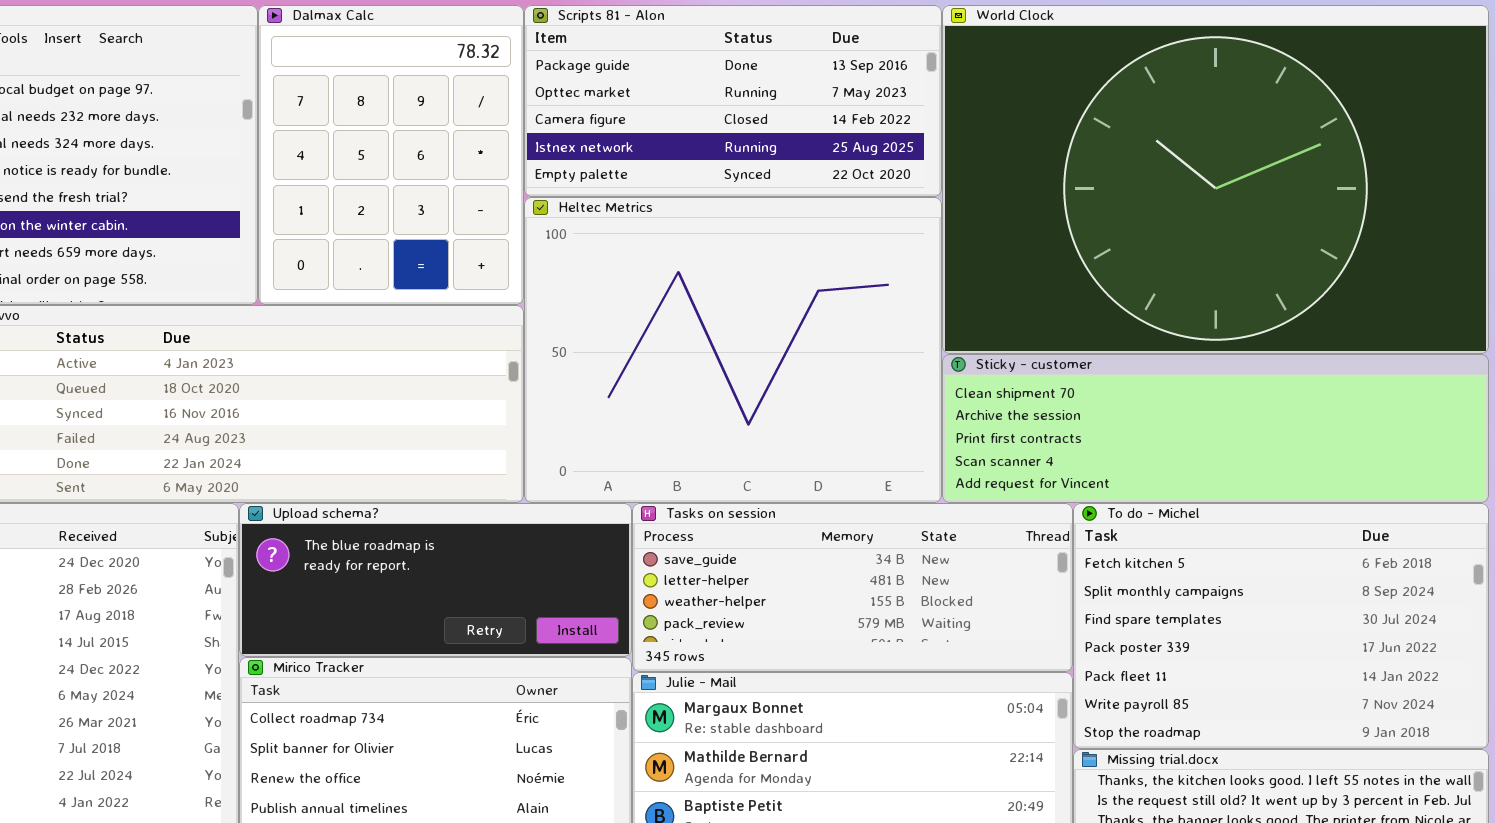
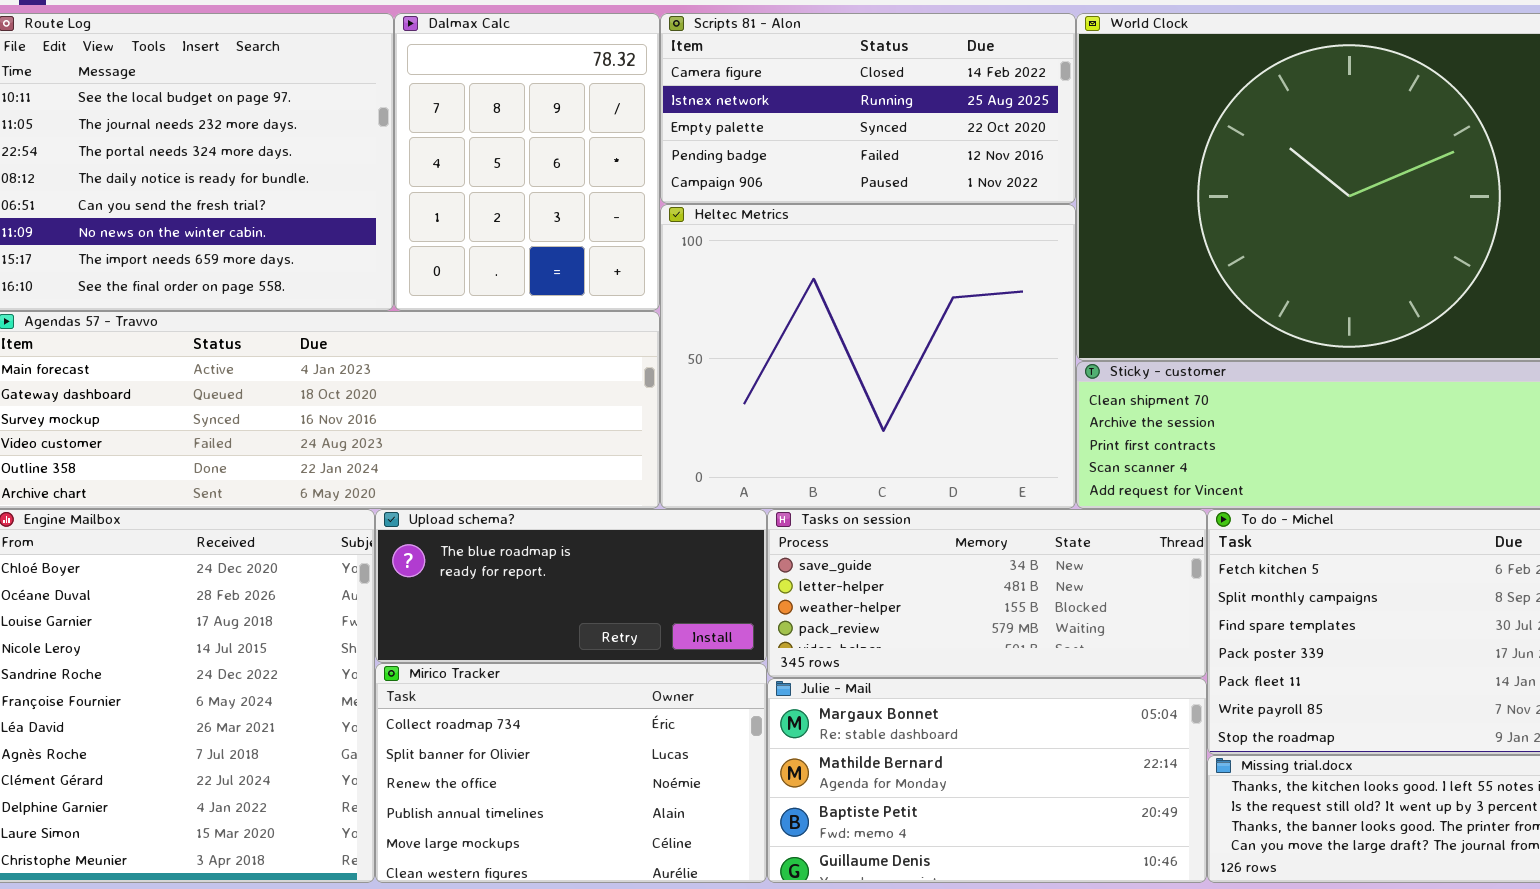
Scripts 81 - Alon: [524,5,942,197] -> [660,13,1076,204], scrolled down 2 rows

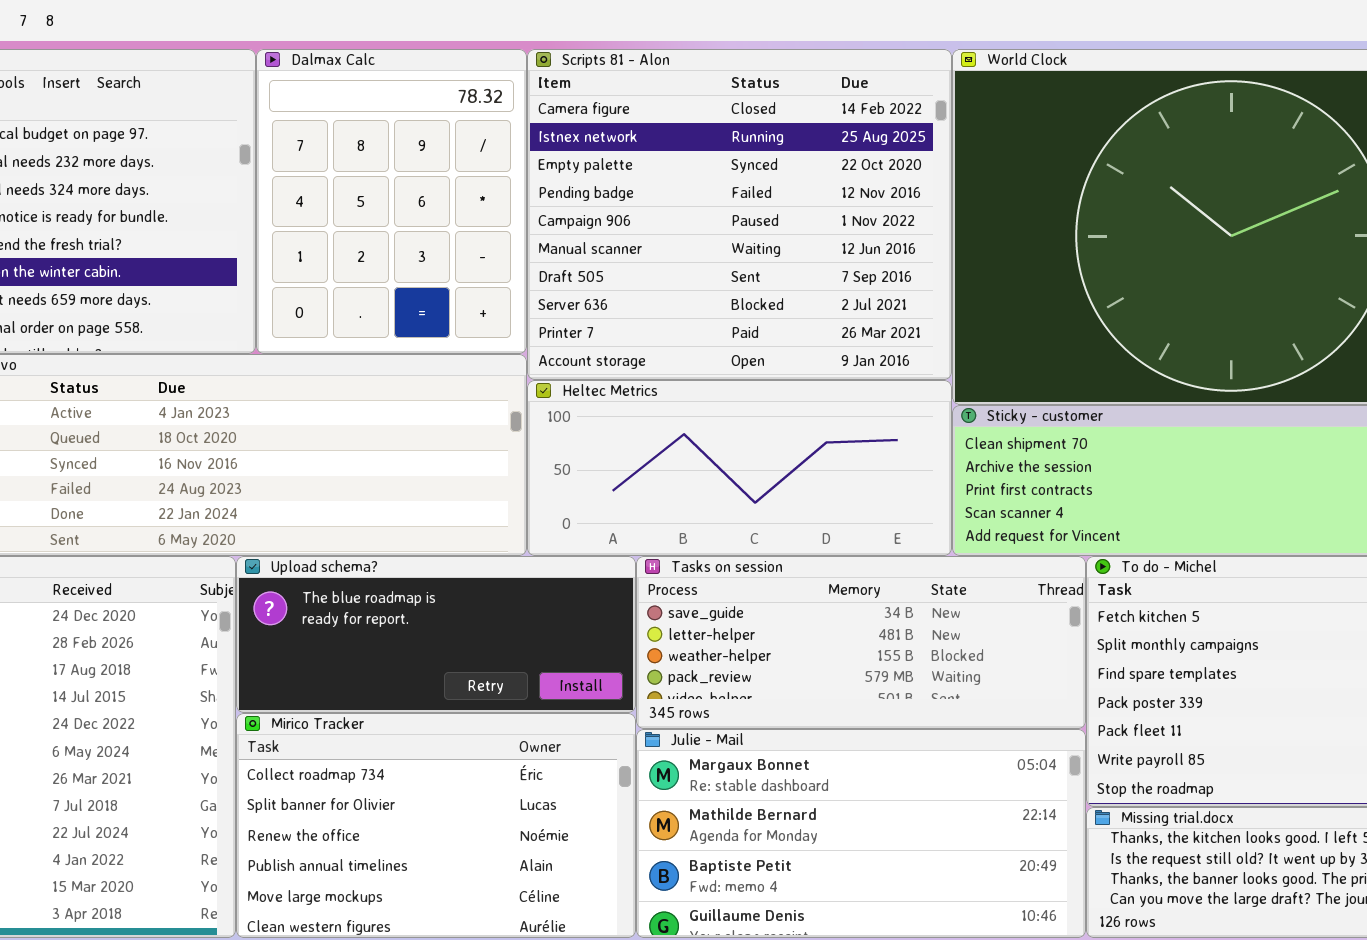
Scripts 81 - Alon: [660,13,1076,204] -> [527,49,952,380], resized
Heltec Metrics: [660,204,1076,509] -> [527,380,952,556], resized

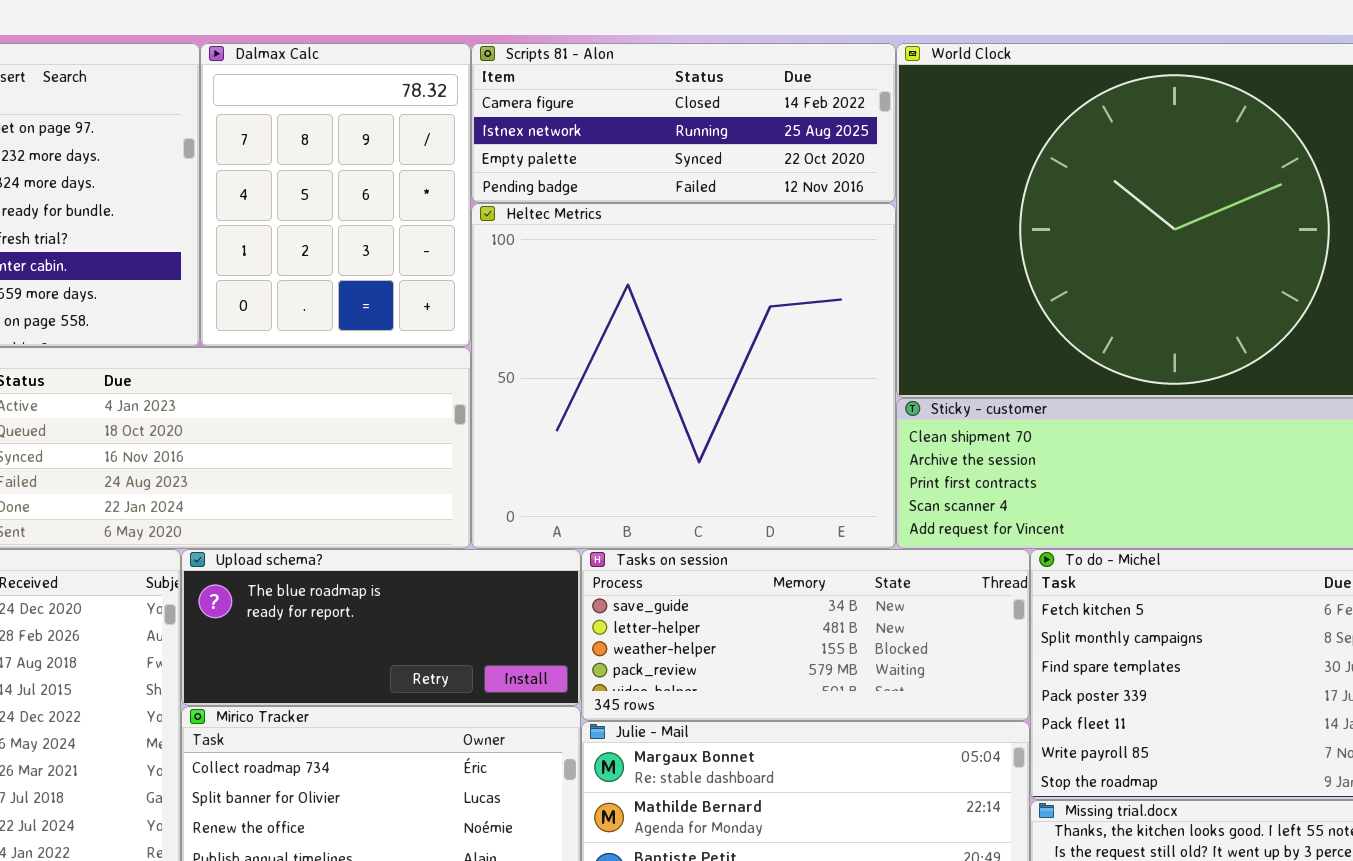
Scripts 81 - Alon: [527,49,952,380] -> [471,43,896,203], resized
Heltec Metrics: [527,380,952,556] -> [471,203,896,549], resized

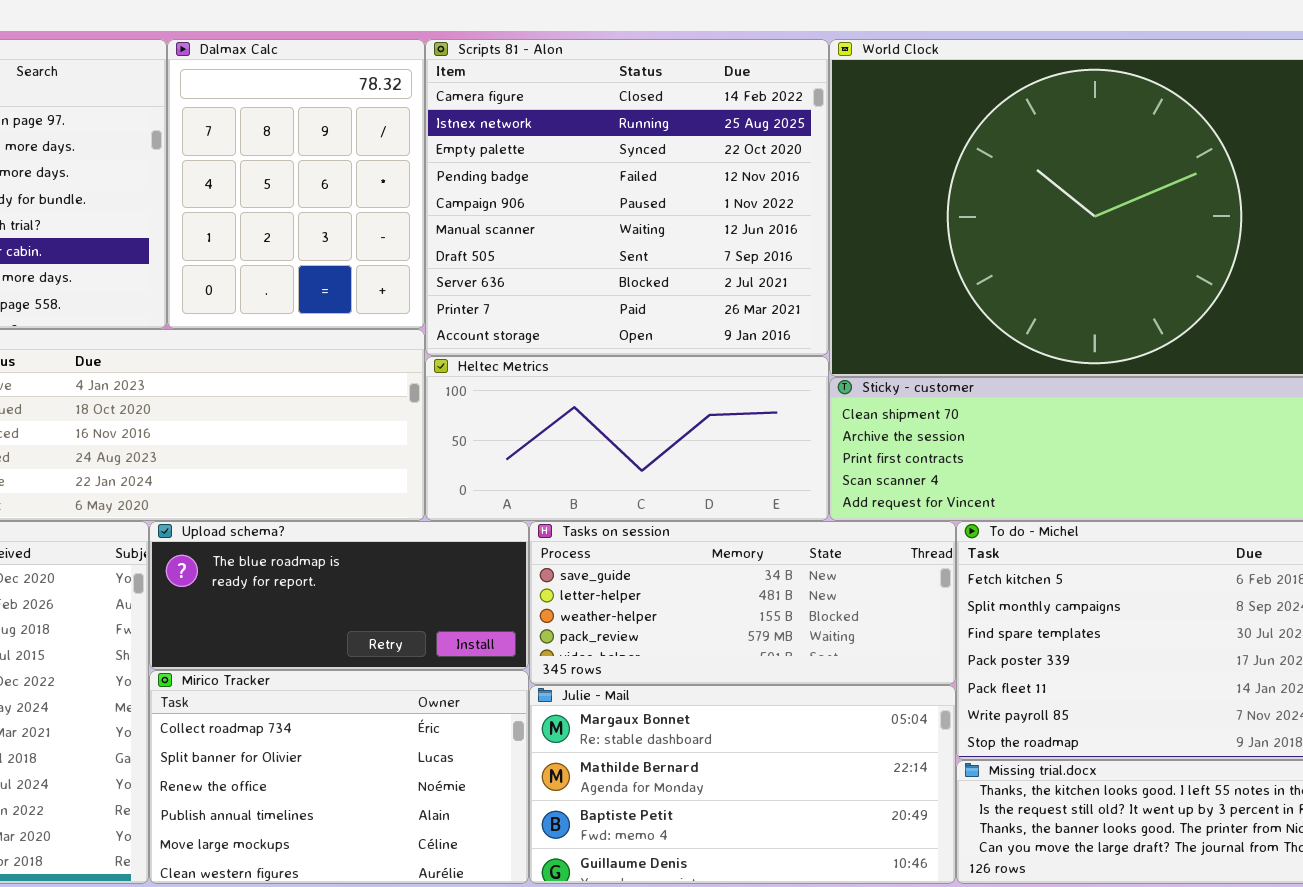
Scripts 81 - Alon: [471,43,896,203] -> [425,39,829,356], resized
Heltec Metrics: [471,203,896,549] -> [425,356,829,521], resized

